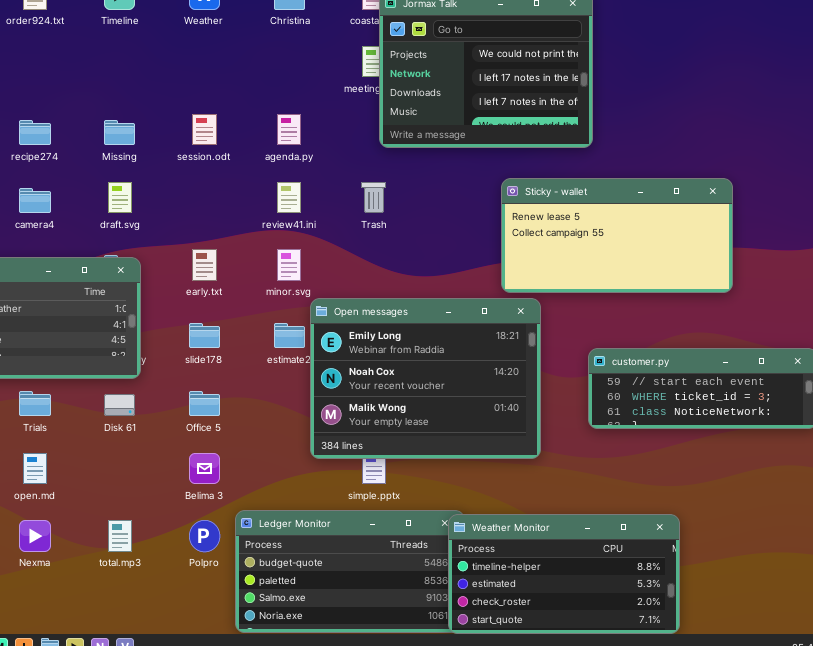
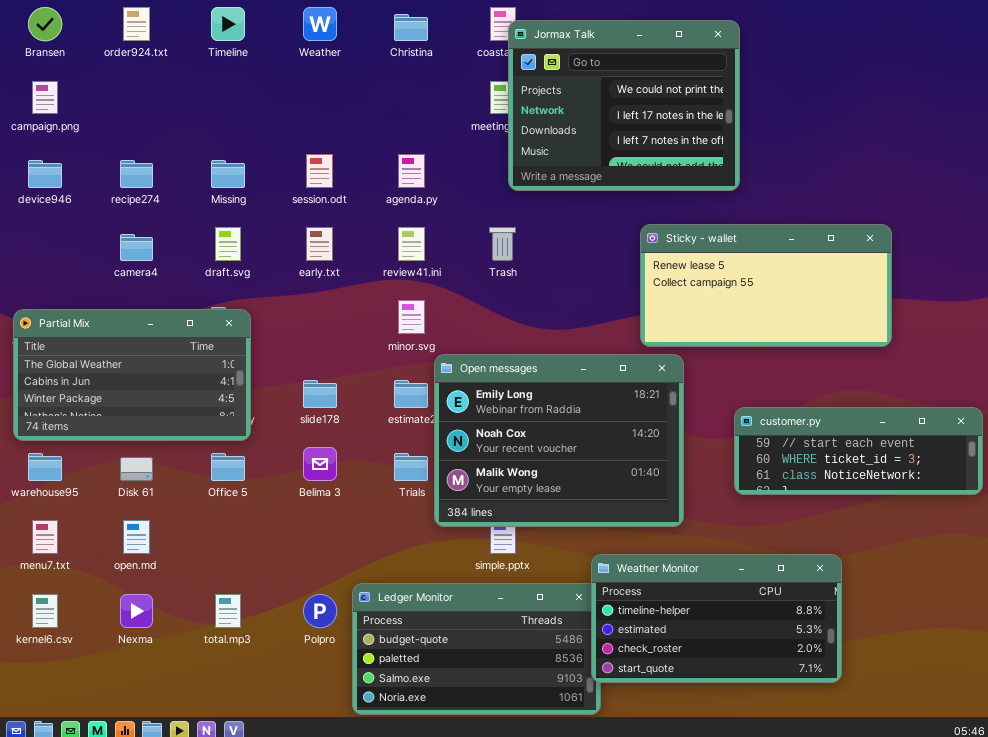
early.txt: [192,249,217,281] -> [306,227,333,261], moved
Trials: [19,391,51,416] -> [394,453,428,481], moved
Office 5: [189,391,220,416] -> [211,453,245,481], moved
Disk 61: [104,394,135,416] -> [120,457,153,481], moved
Belima 3: [189,453,220,484] -> [303,447,337,481], moved
Weather Monitor: [448,514,680,634] -> [591,554,842,683], moved

